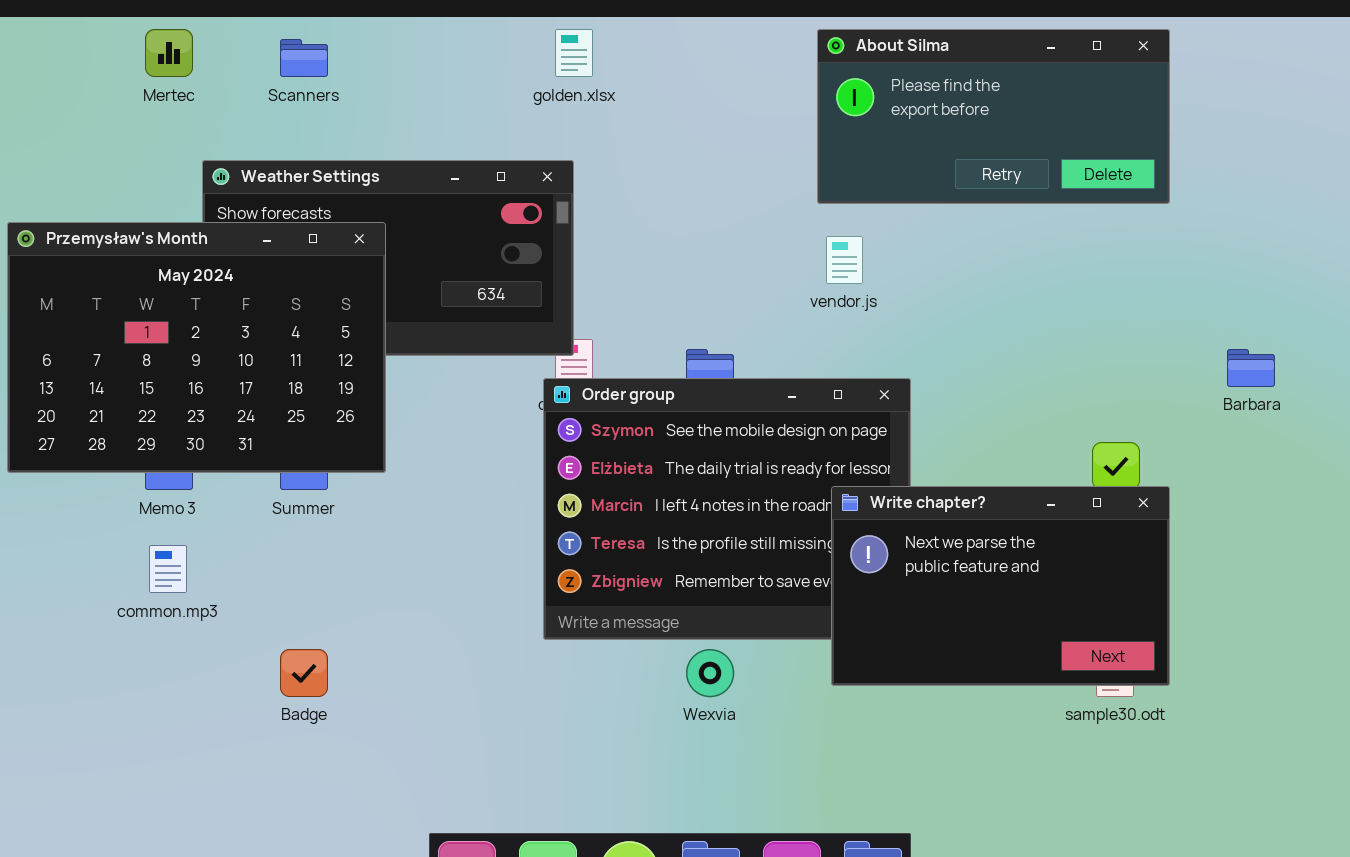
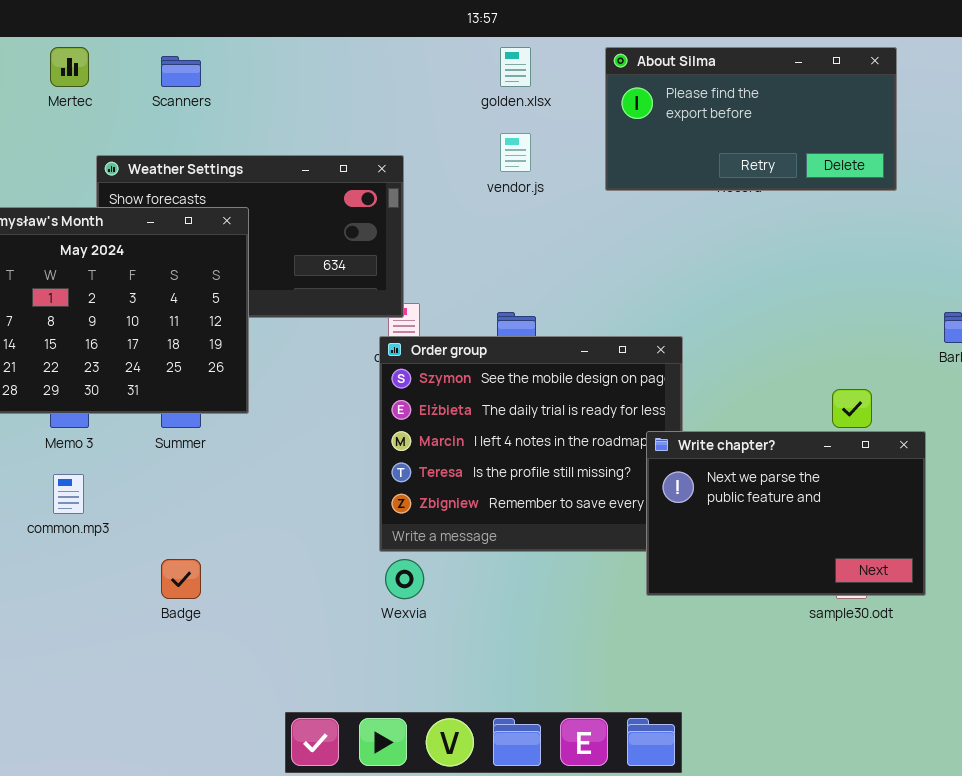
golden.xlsx: [555,29,593,77] -> [500,47,531,87], moved
vendor.js: [826,236,863,284] -> [500,133,531,172], moved
Write chapter?: [831,486,1170,686] -> [646,431,926,596], moved
Wexvia: [686,649,734,697] -> [385,559,424,599], moved

